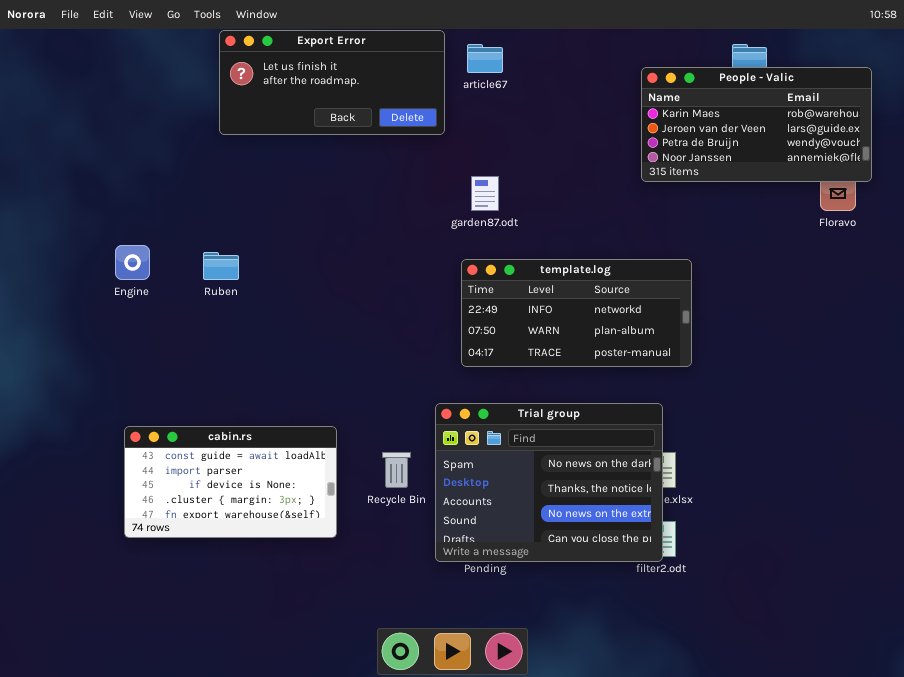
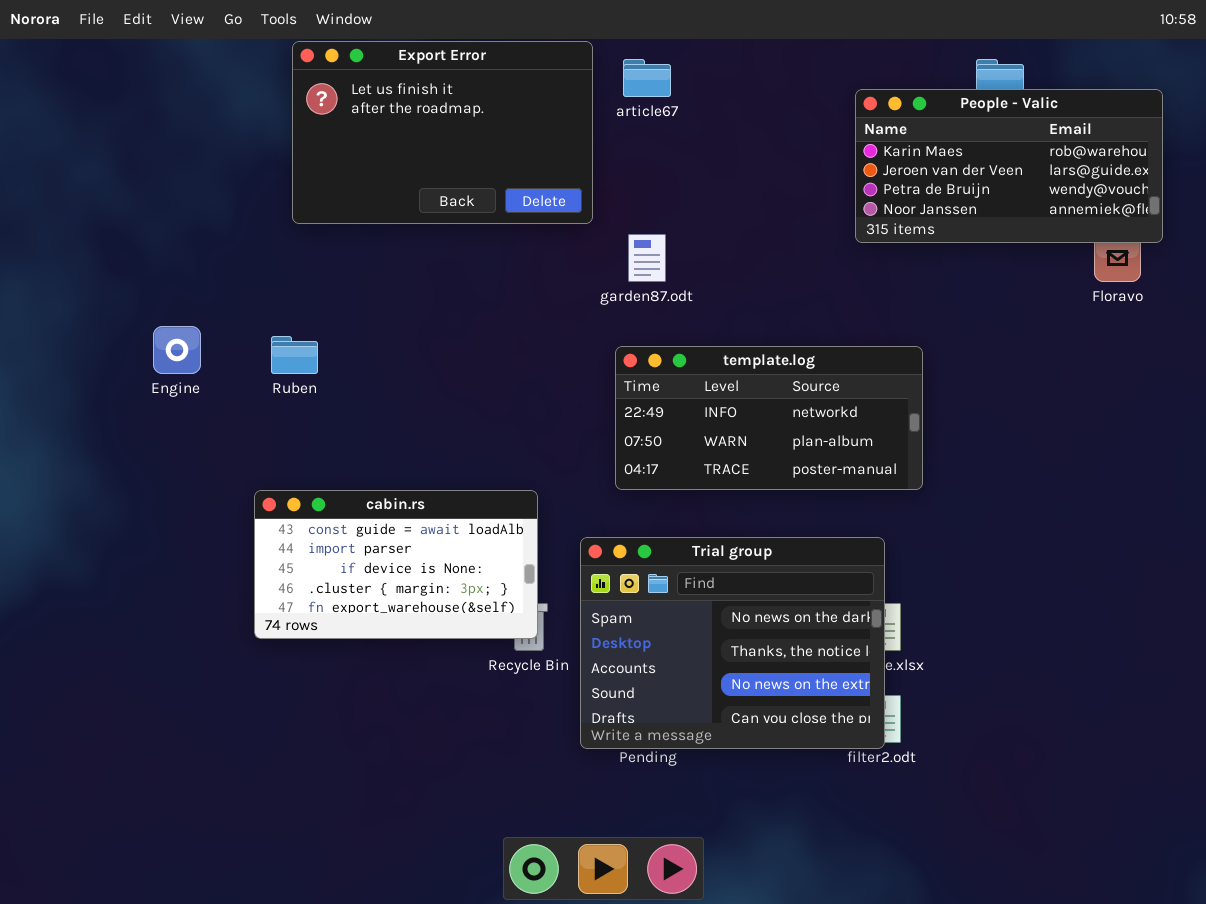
Export Error: [219,30,445,135] -> [292,41,593,224], resized
cabin.rs: [124,426,337,538] -> [254,490,538,639], moved

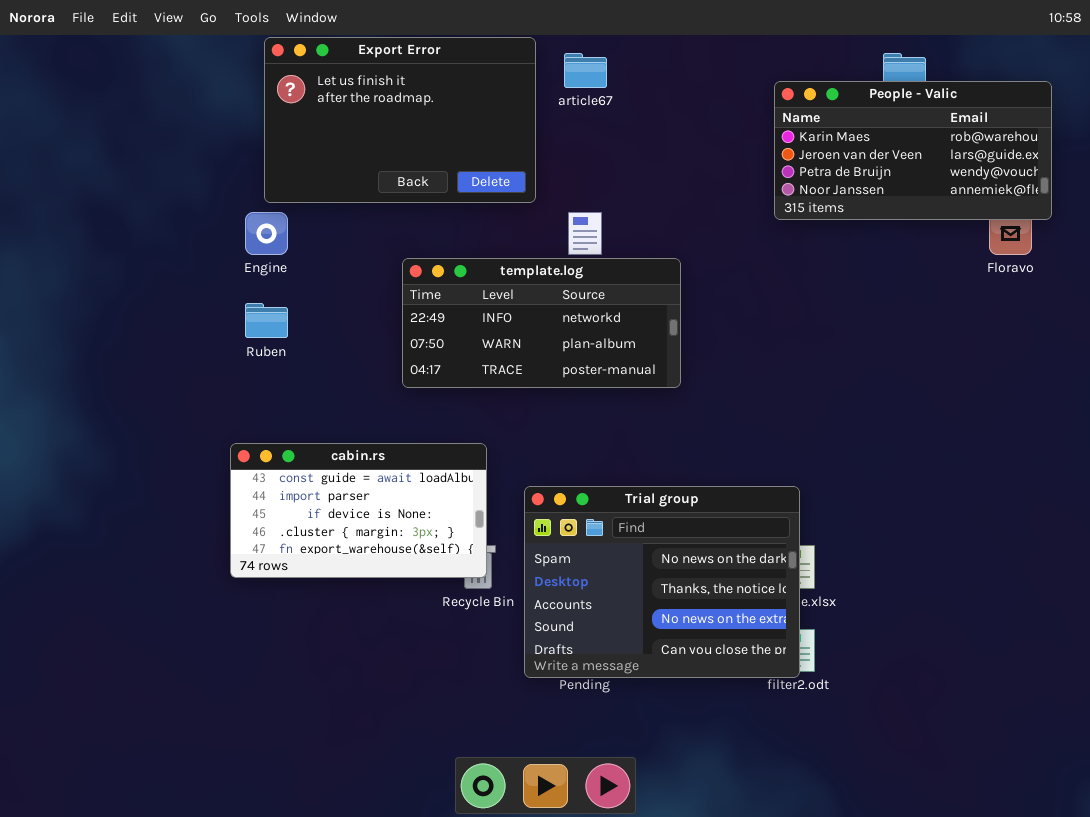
Engine: [153,326,201,374] -> [245,212,288,255], moved
template.log: [615,346,923,490] -> [402,258,681,388], moved

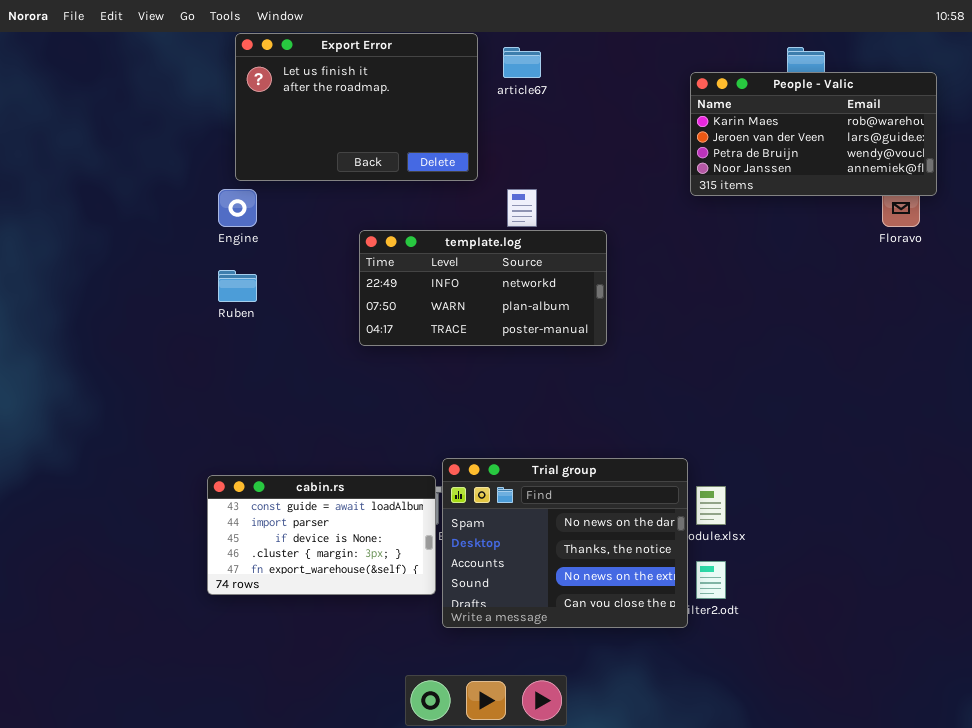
cabin.rs: [230,443,487,578] -> [207,475,436,595], moved
Trial group: [524,486,800,678] -> [442,458,688,628], moved

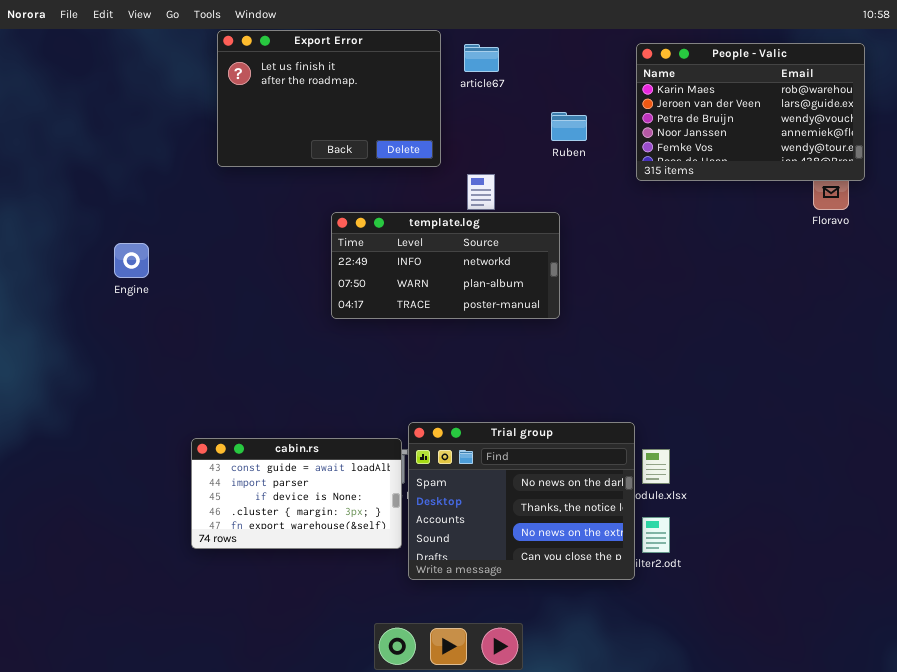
People - Valic: [690,72,937,196] -> [636,43,865,181], resized
Engine: [218,189,257,227] -> [114,243,149,278], moved
Ruben: [218,270,257,302] -> [551,112,587,141], moved

